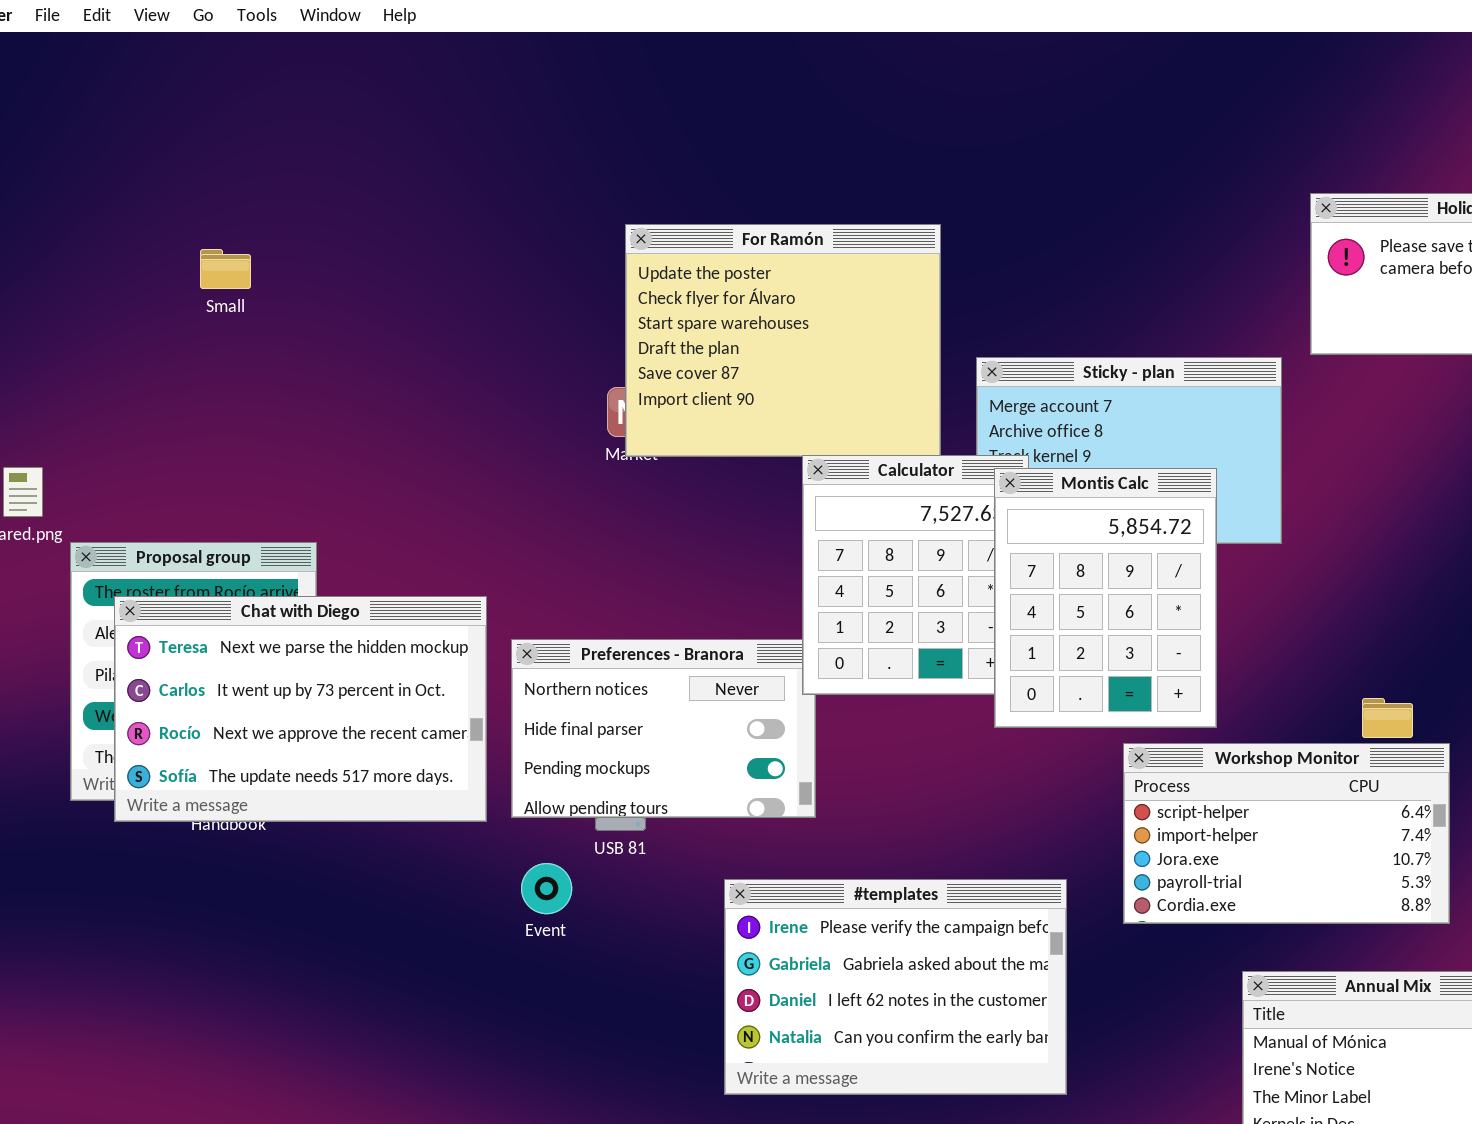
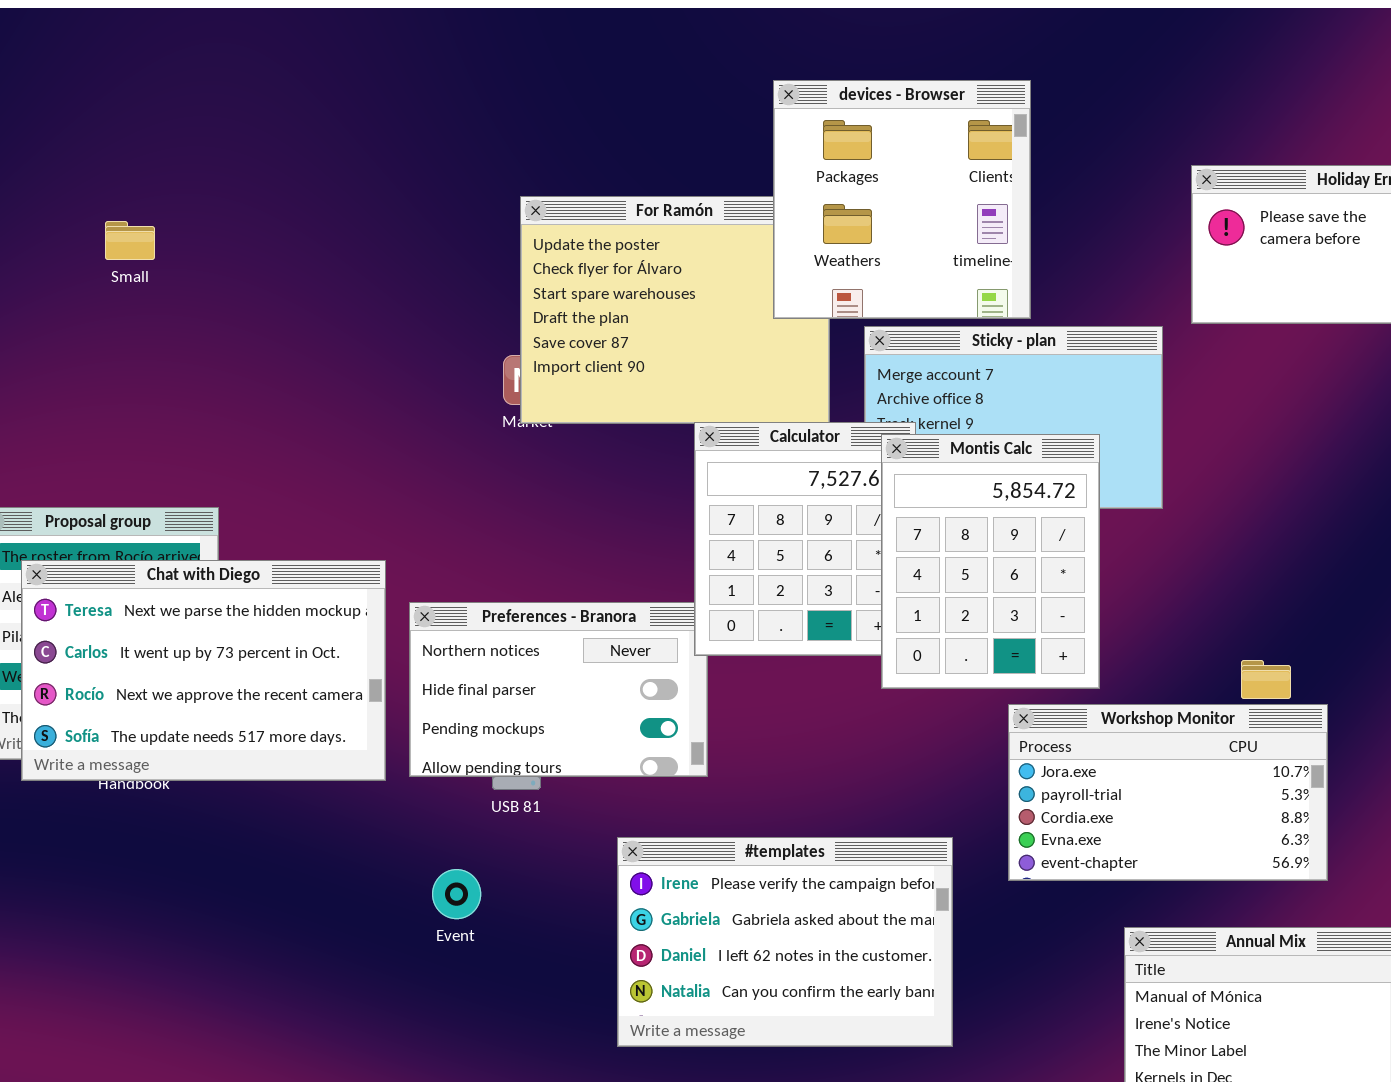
devices - Browser: none -> [773,80,1031,319], opened
Workshop Monitor: [1123,743,1450,924] -> [1008,704,1328,881], scrolled down 2 rows
Event: [521,863,572,914] -> [432,869,481,919], moved

